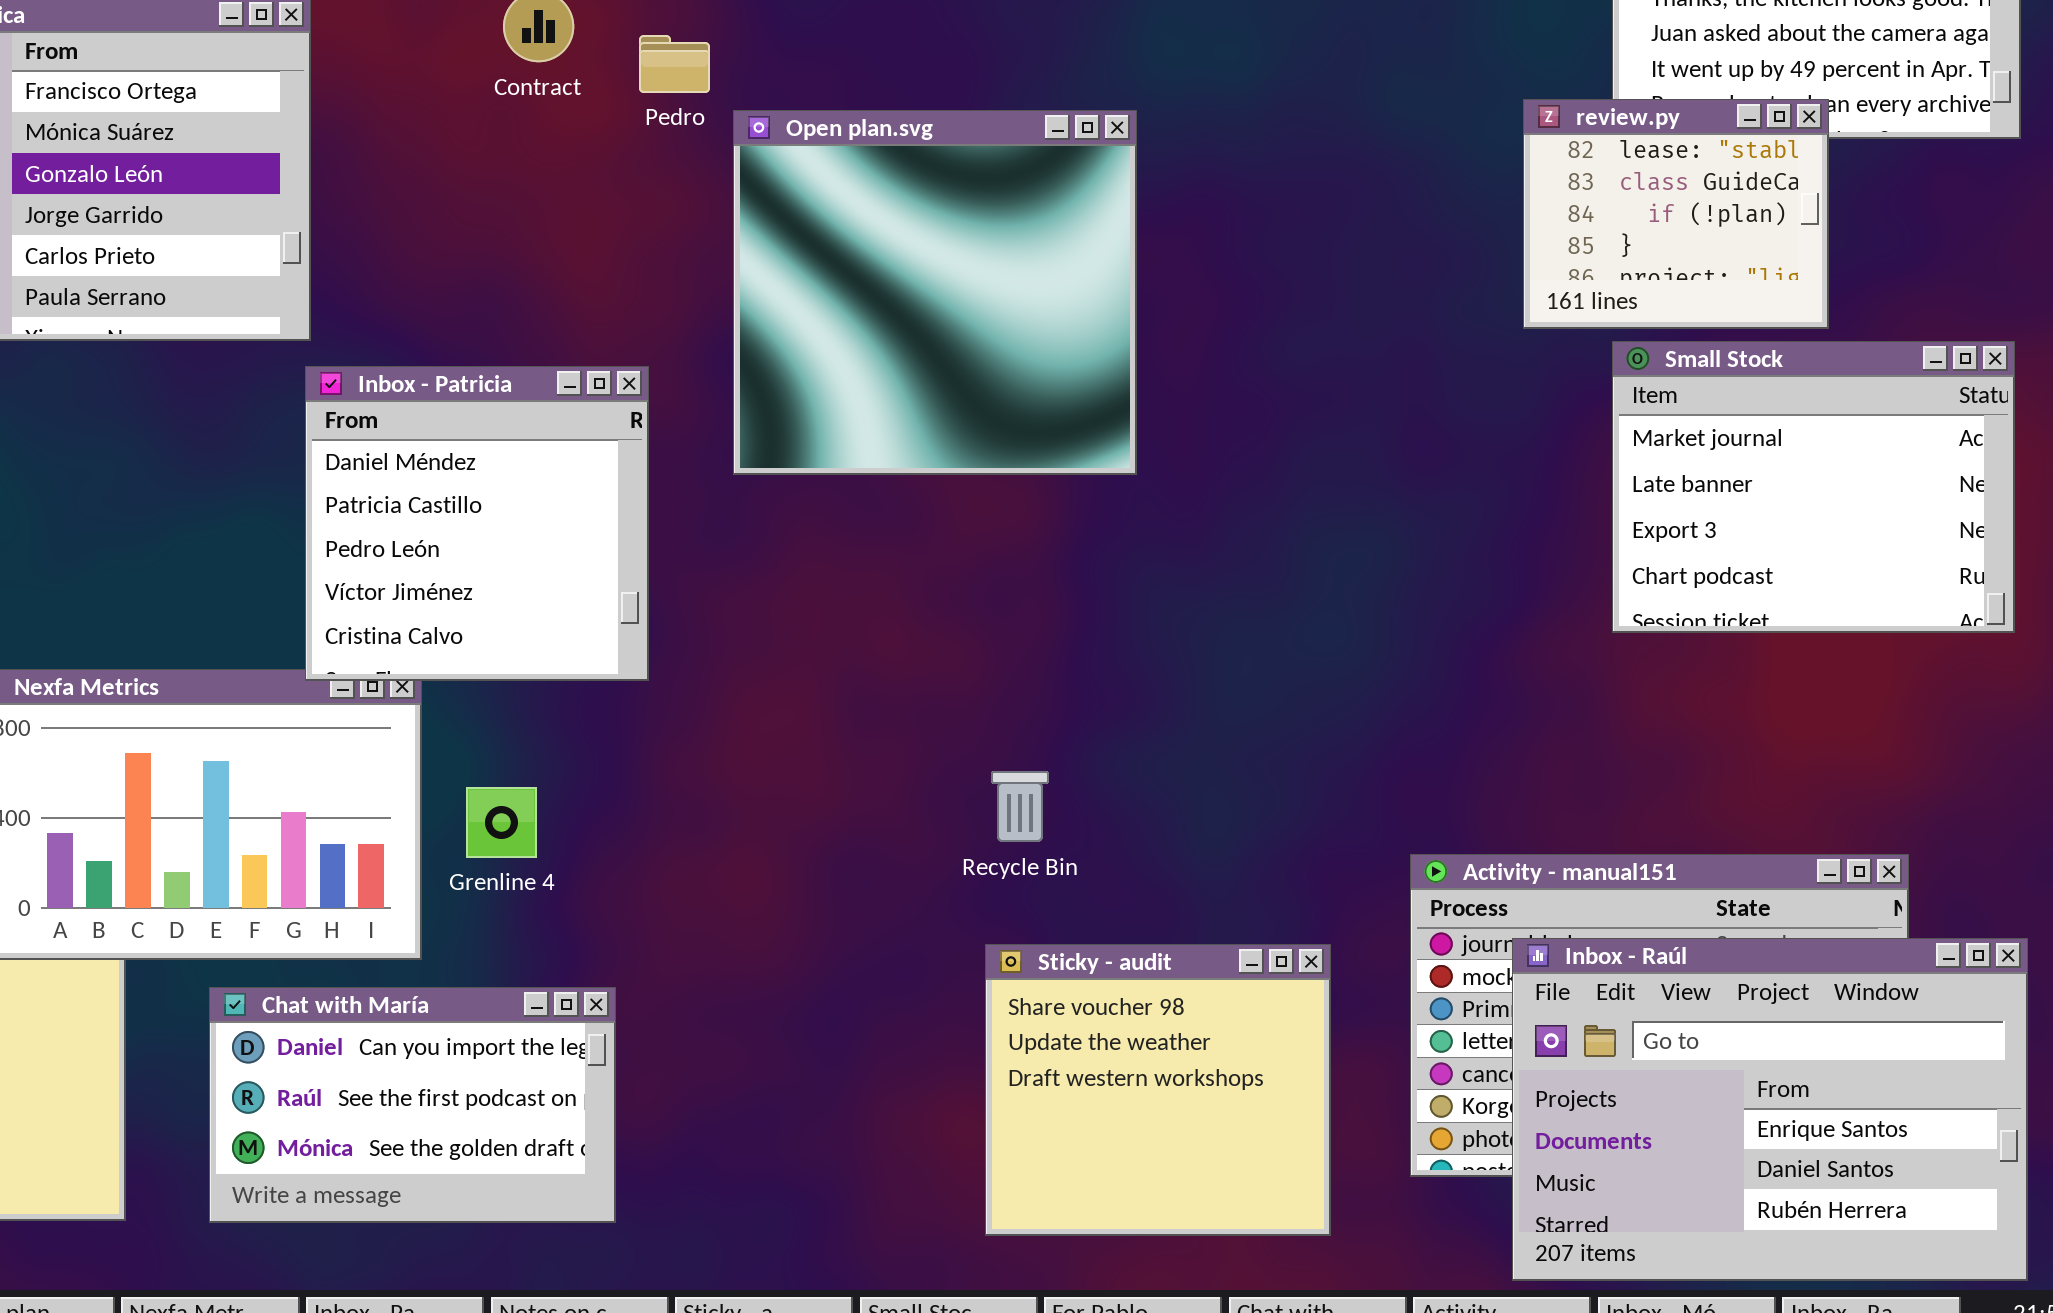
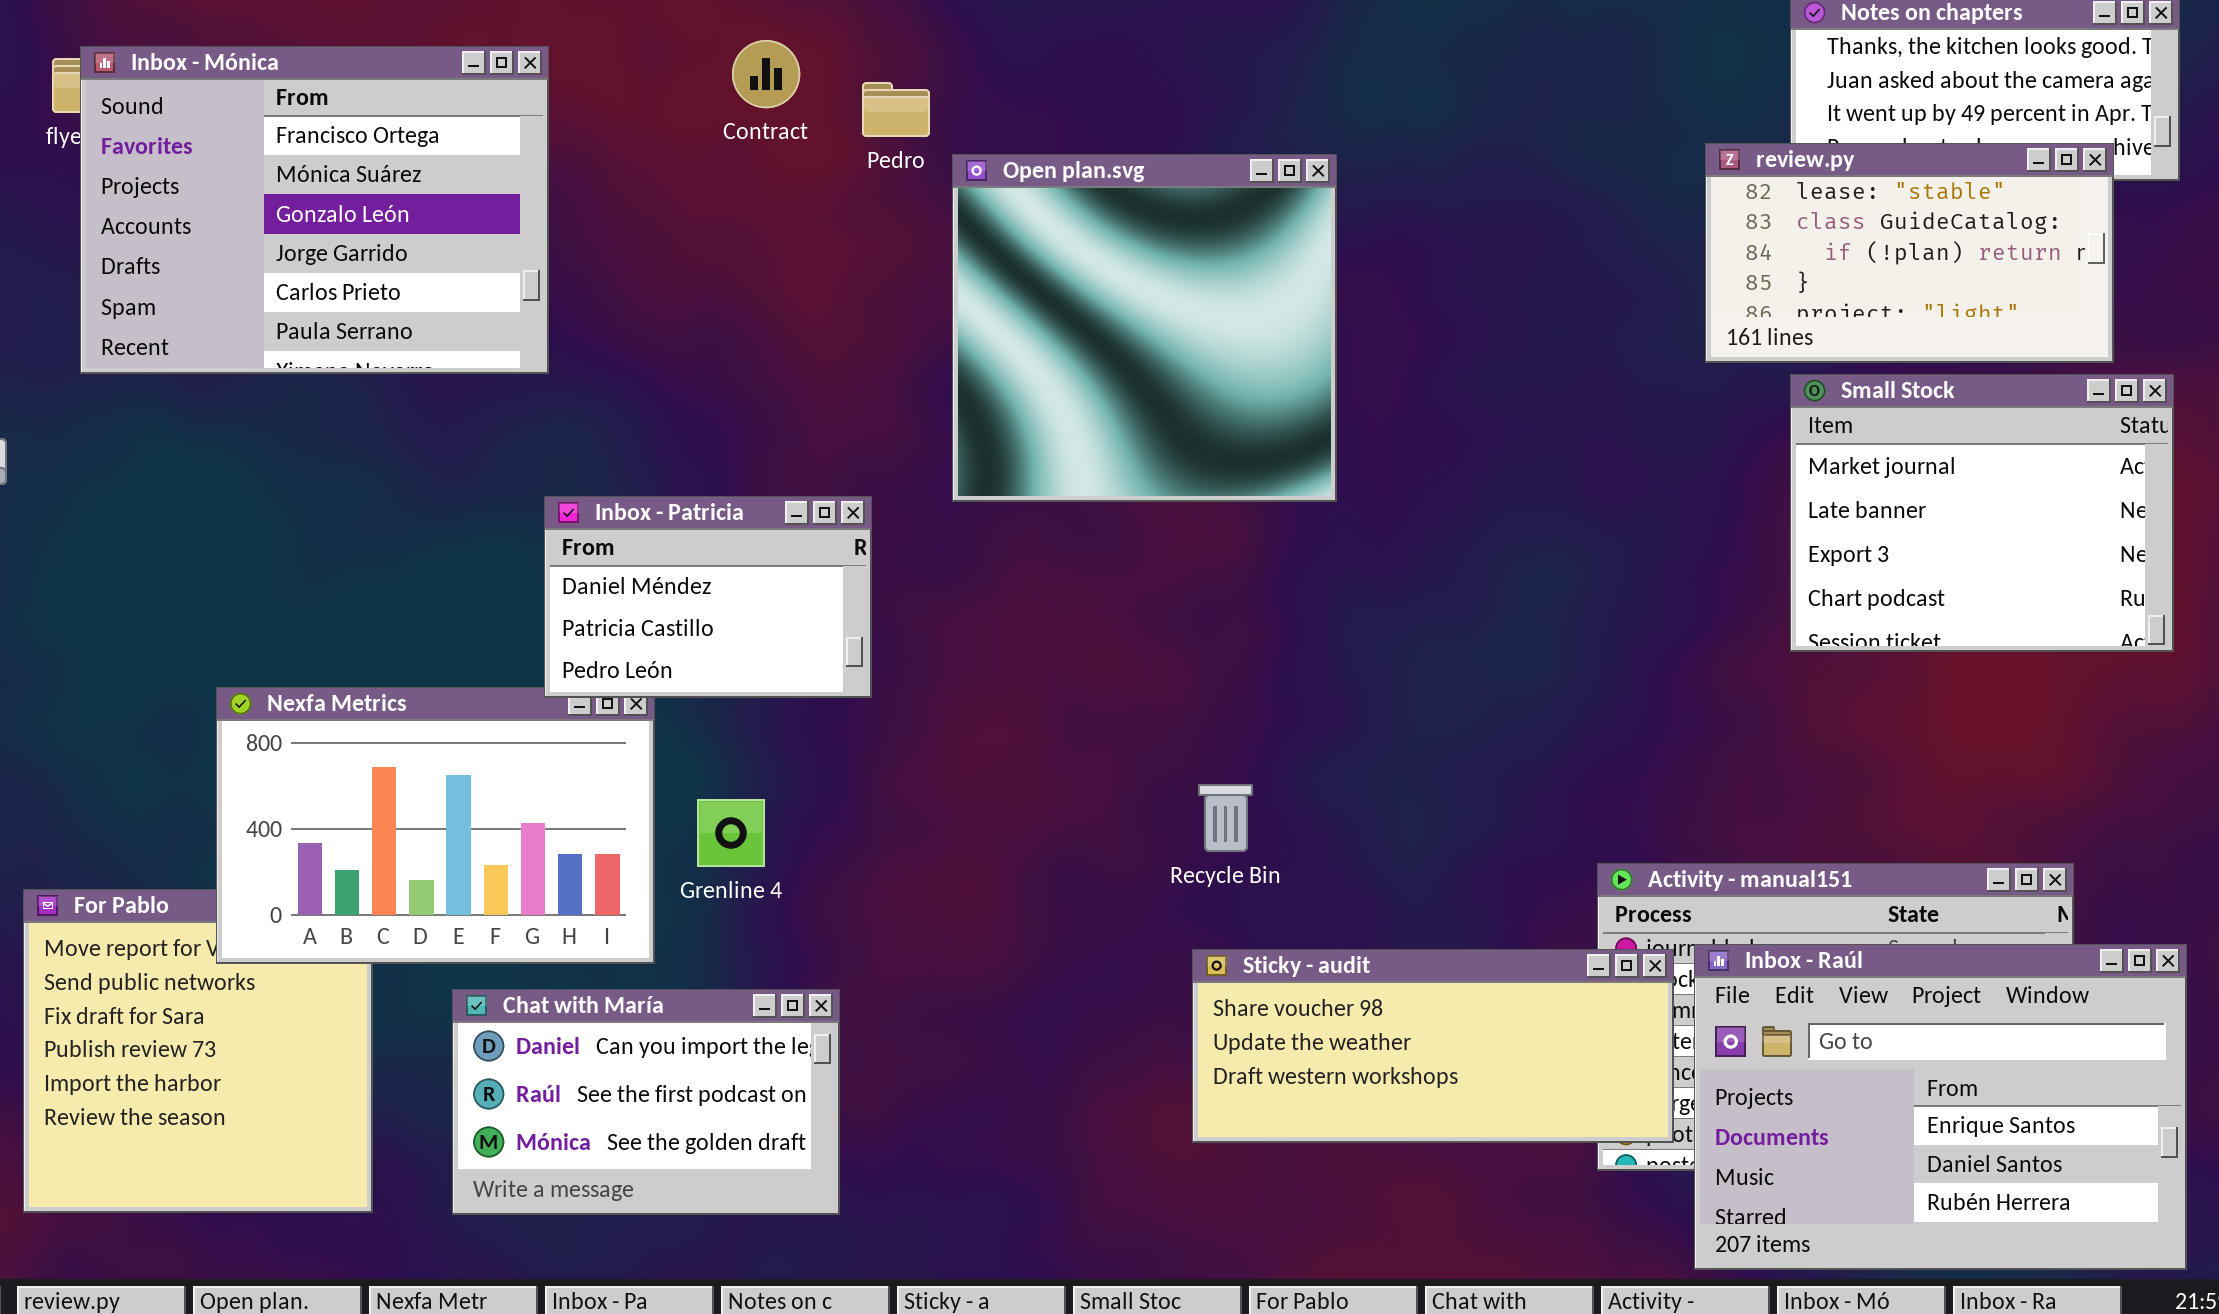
review.py: [1523,99,1829,329] -> [1705,143,2114,363], resized
Inbox - Patricia: [305,366,649,681] -> [544,496,872,698], resized
Sticky - audit: [985,944,1331,1236] -> [1192,949,1674,1143], resized

